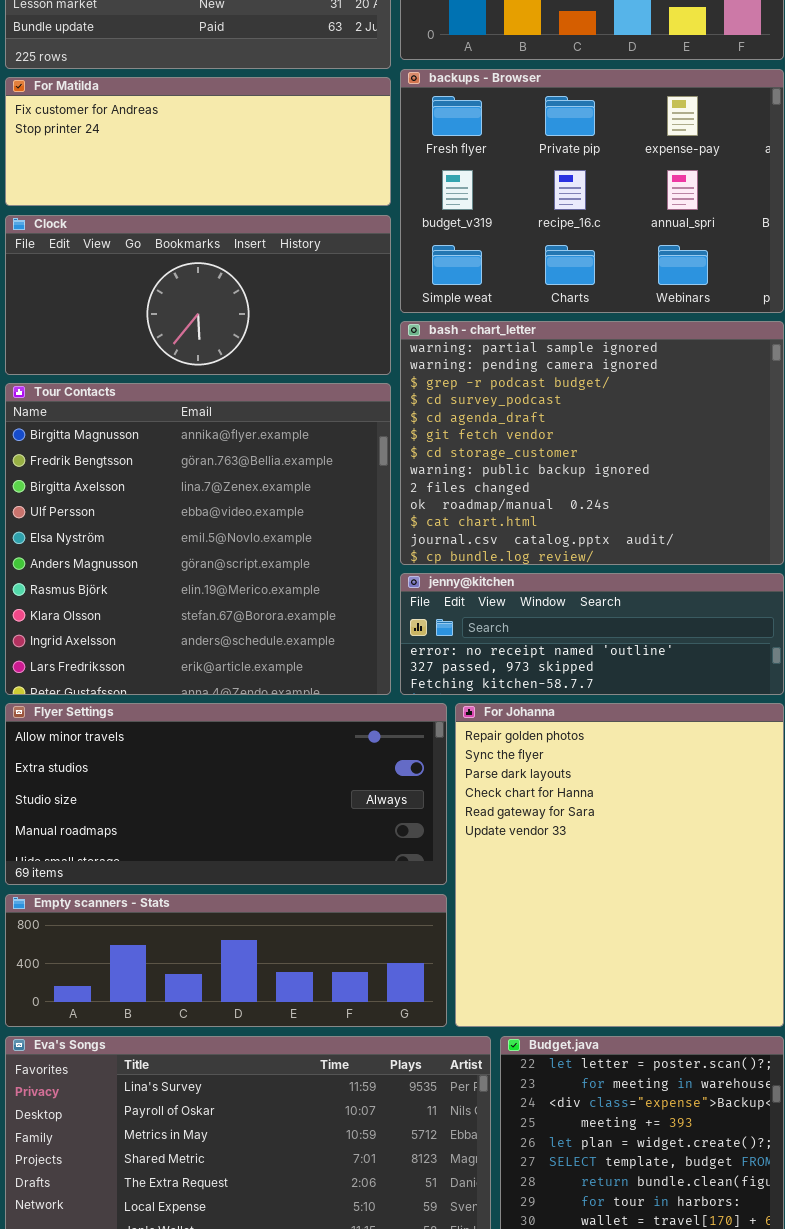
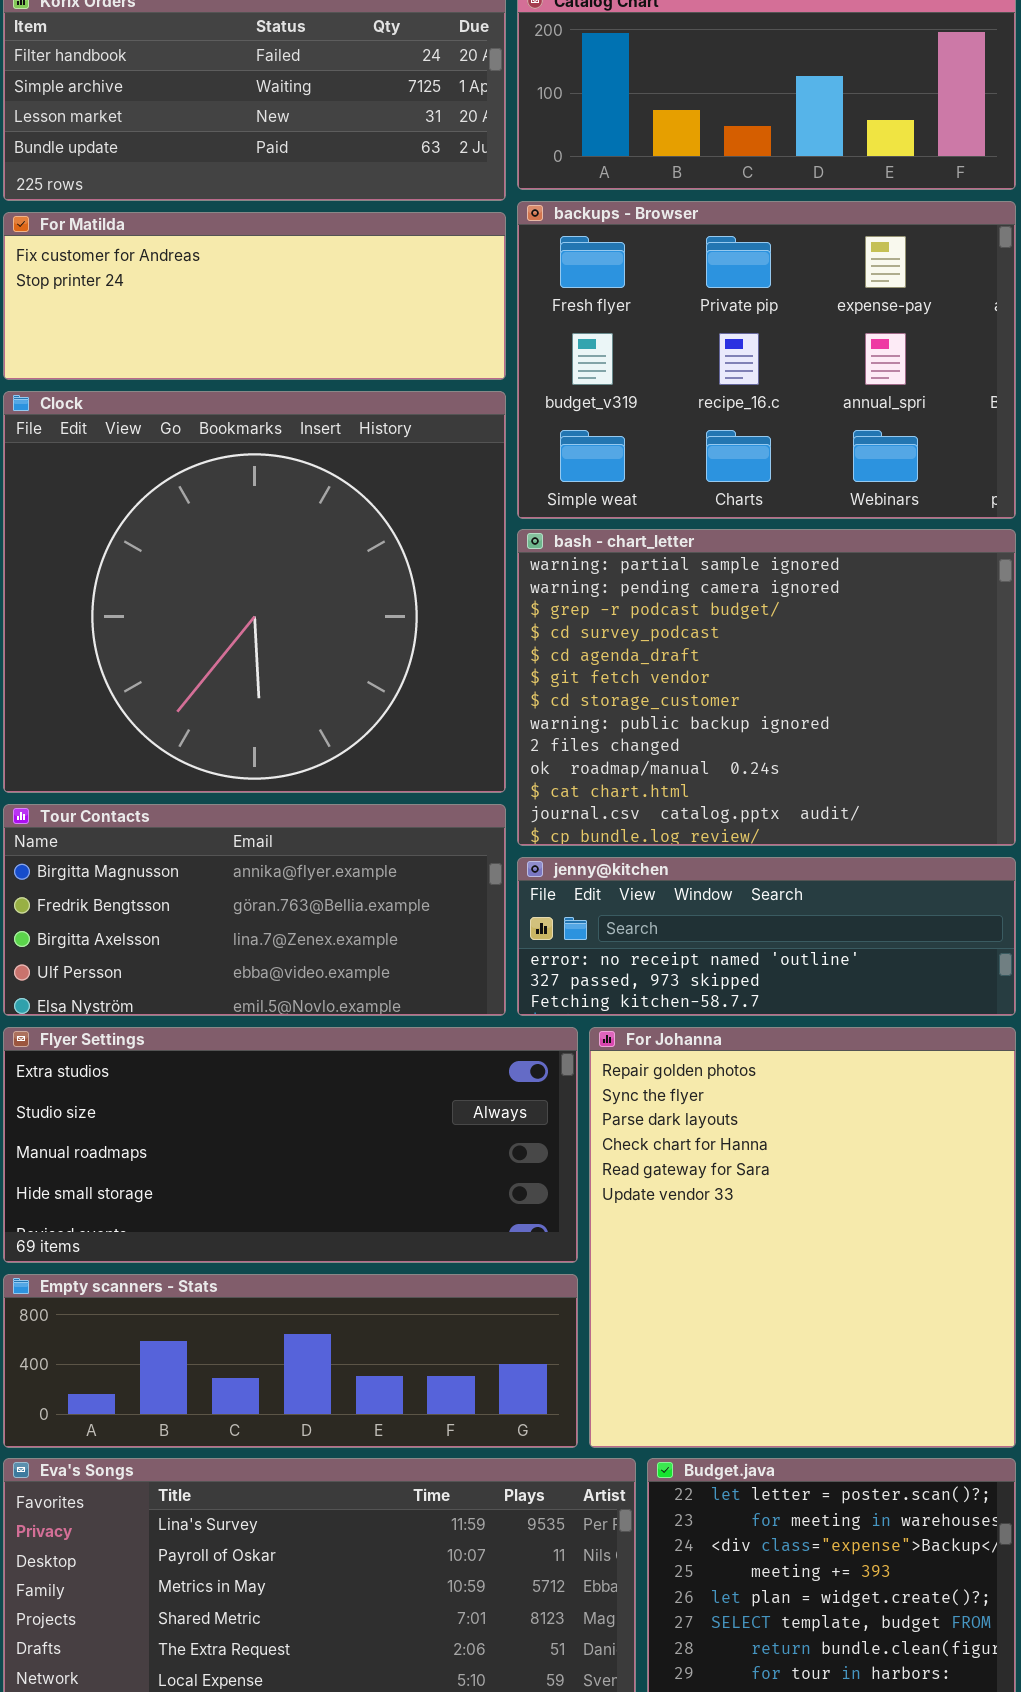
Clock: [5,215,391,375] -> [3,391,506,793], resized
Tour Contacts: [5,383,391,695] -> [3,804,506,1016], resized
Flyer Settings: [5,703,447,885] -> [3,1027,578,1263], scrolled down 1 row

